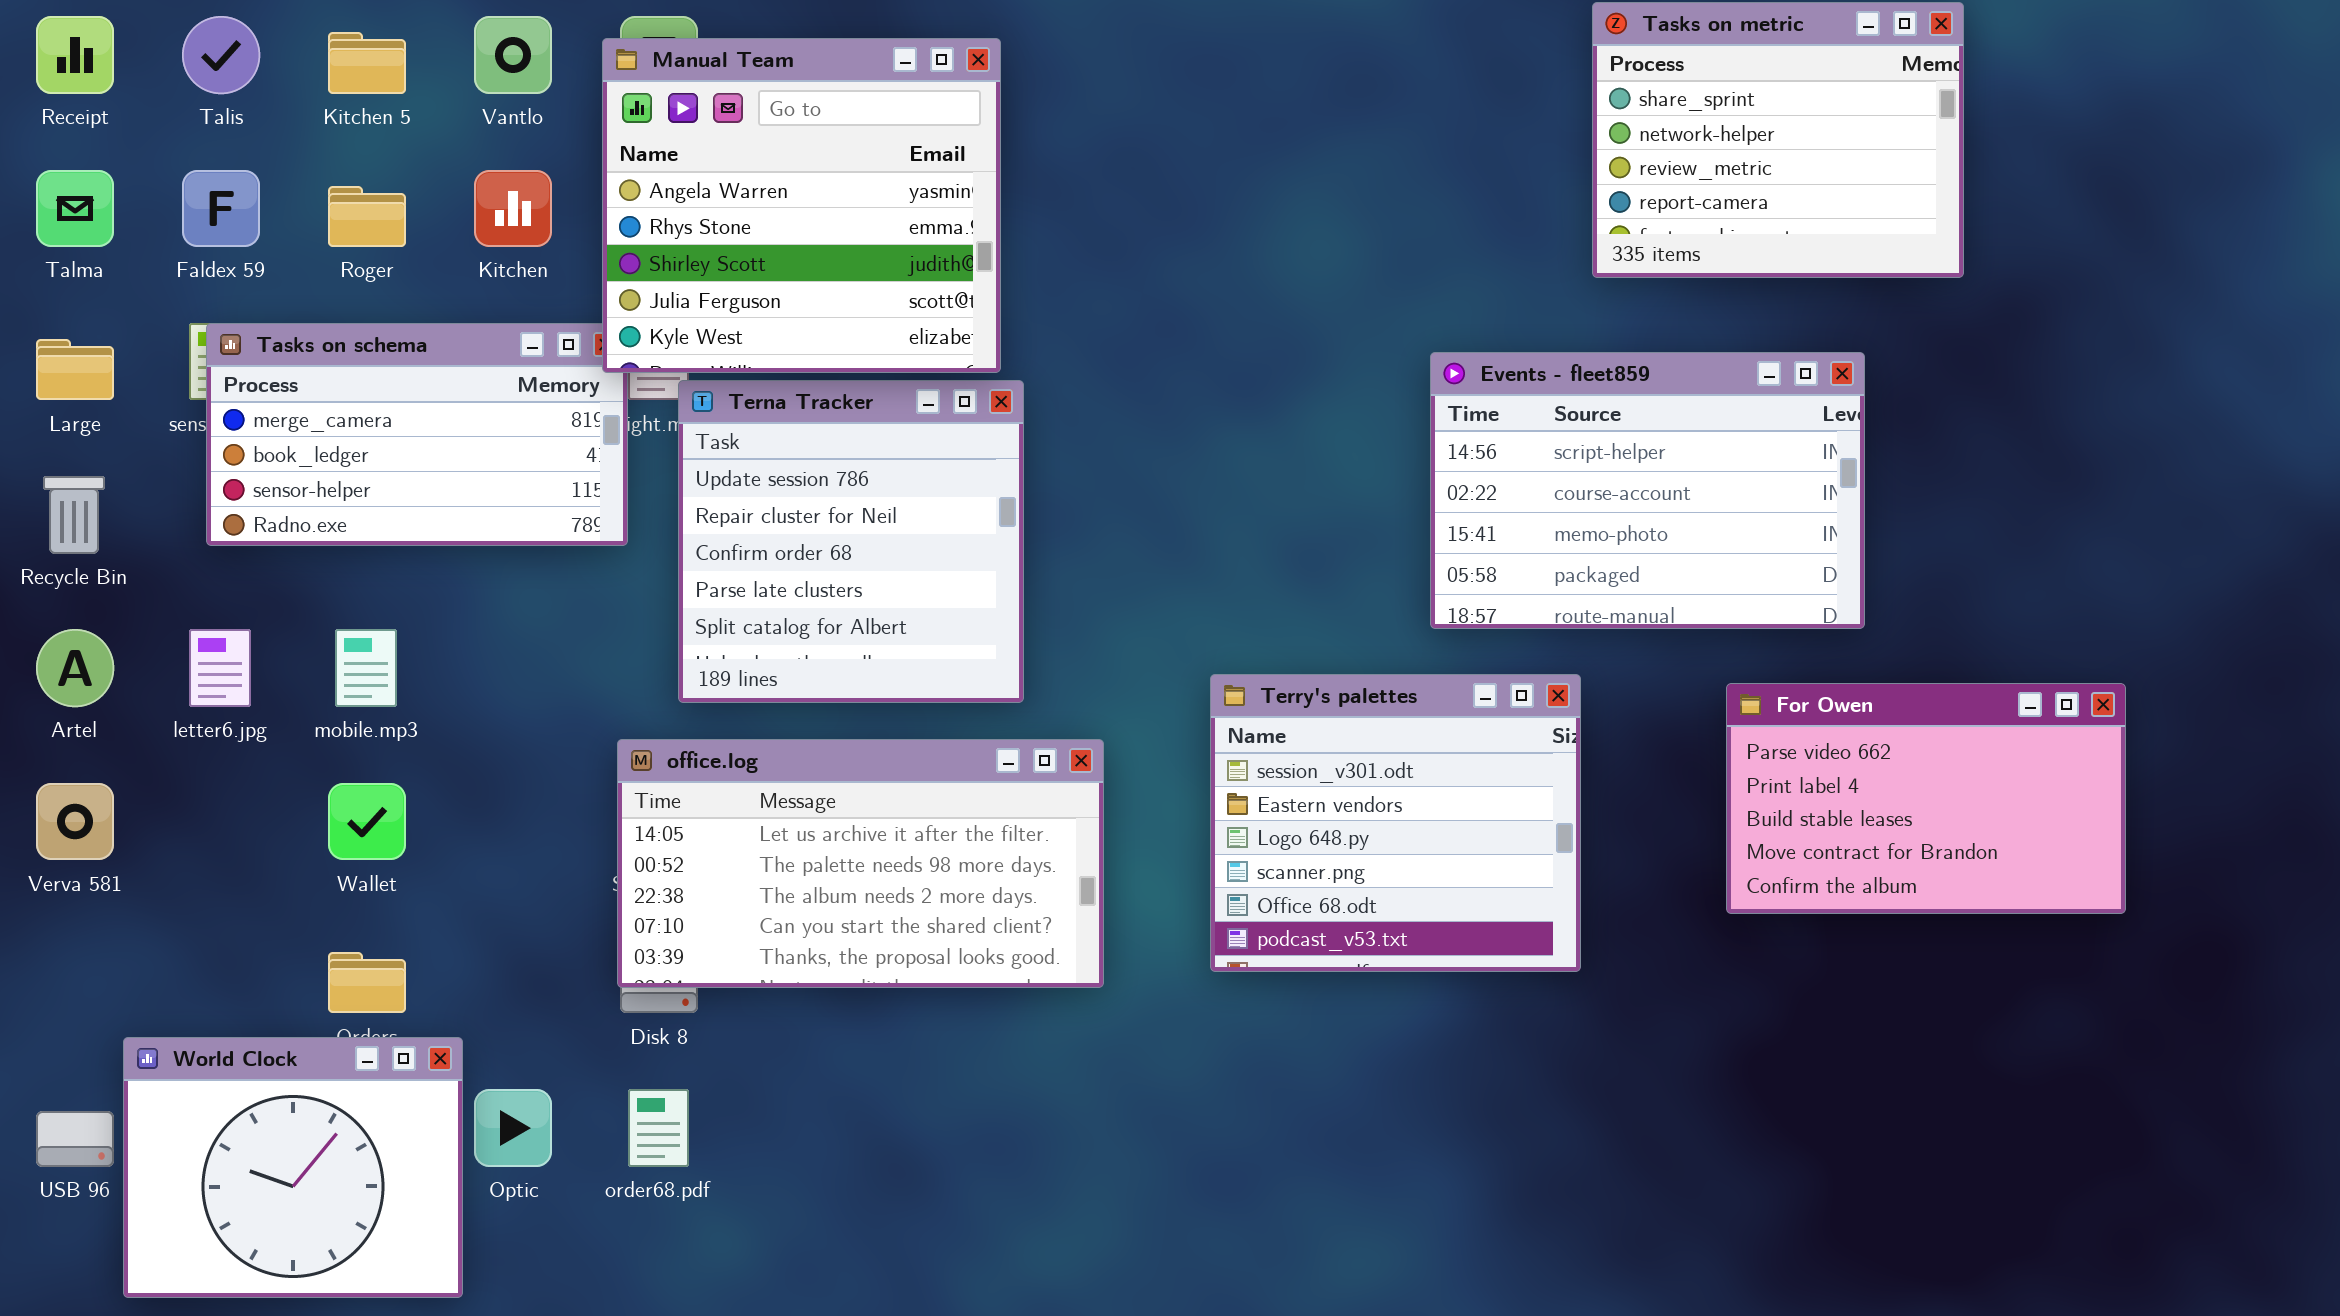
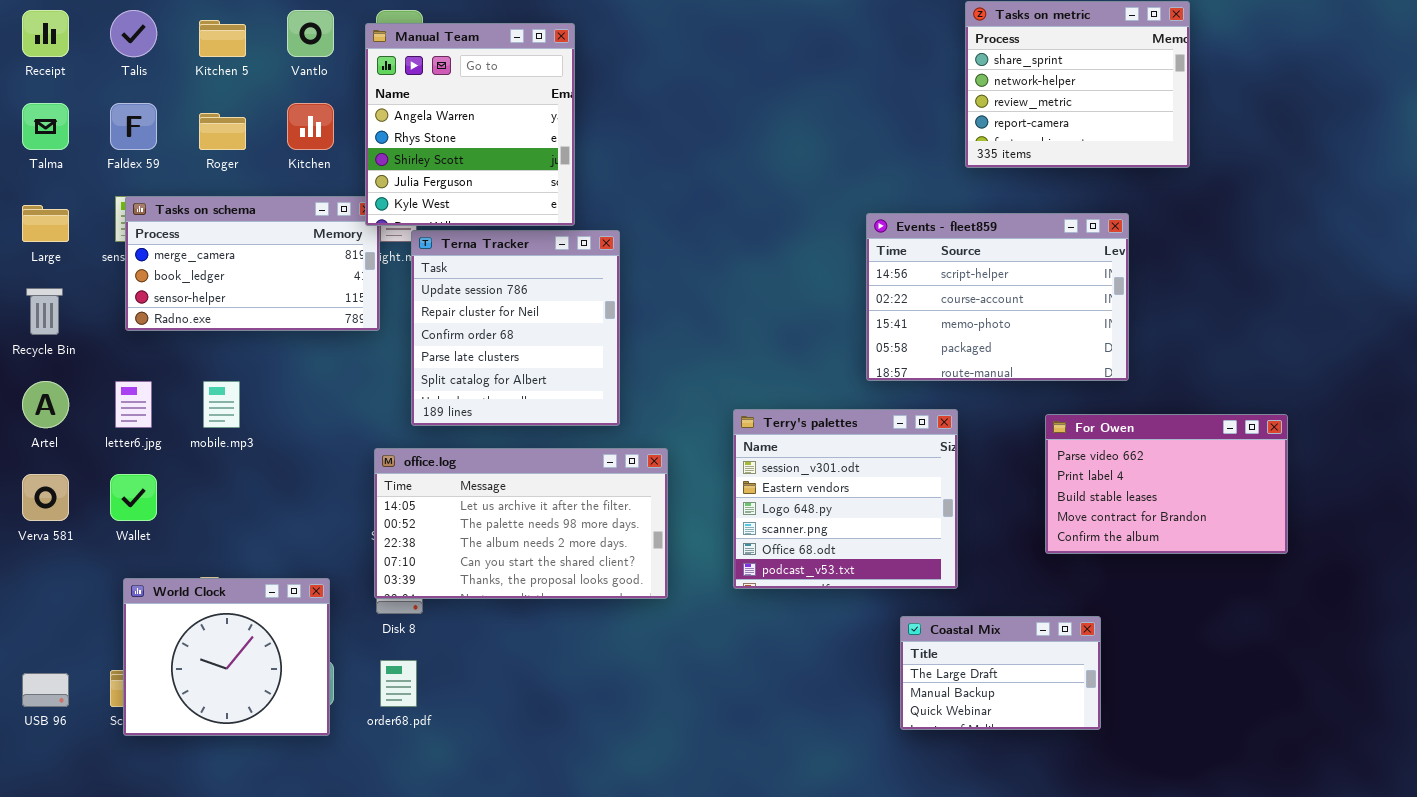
Manual Team: [602,38,1001,373] -> [365,23,575,226], resized
Wallet: [328,783,406,860] -> [110,474,157,521], moved
Coastal Mix: none -> [900,616,1101,730], opened
World Clock: [123,1037,463,1298] -> [123,578,330,736], moved

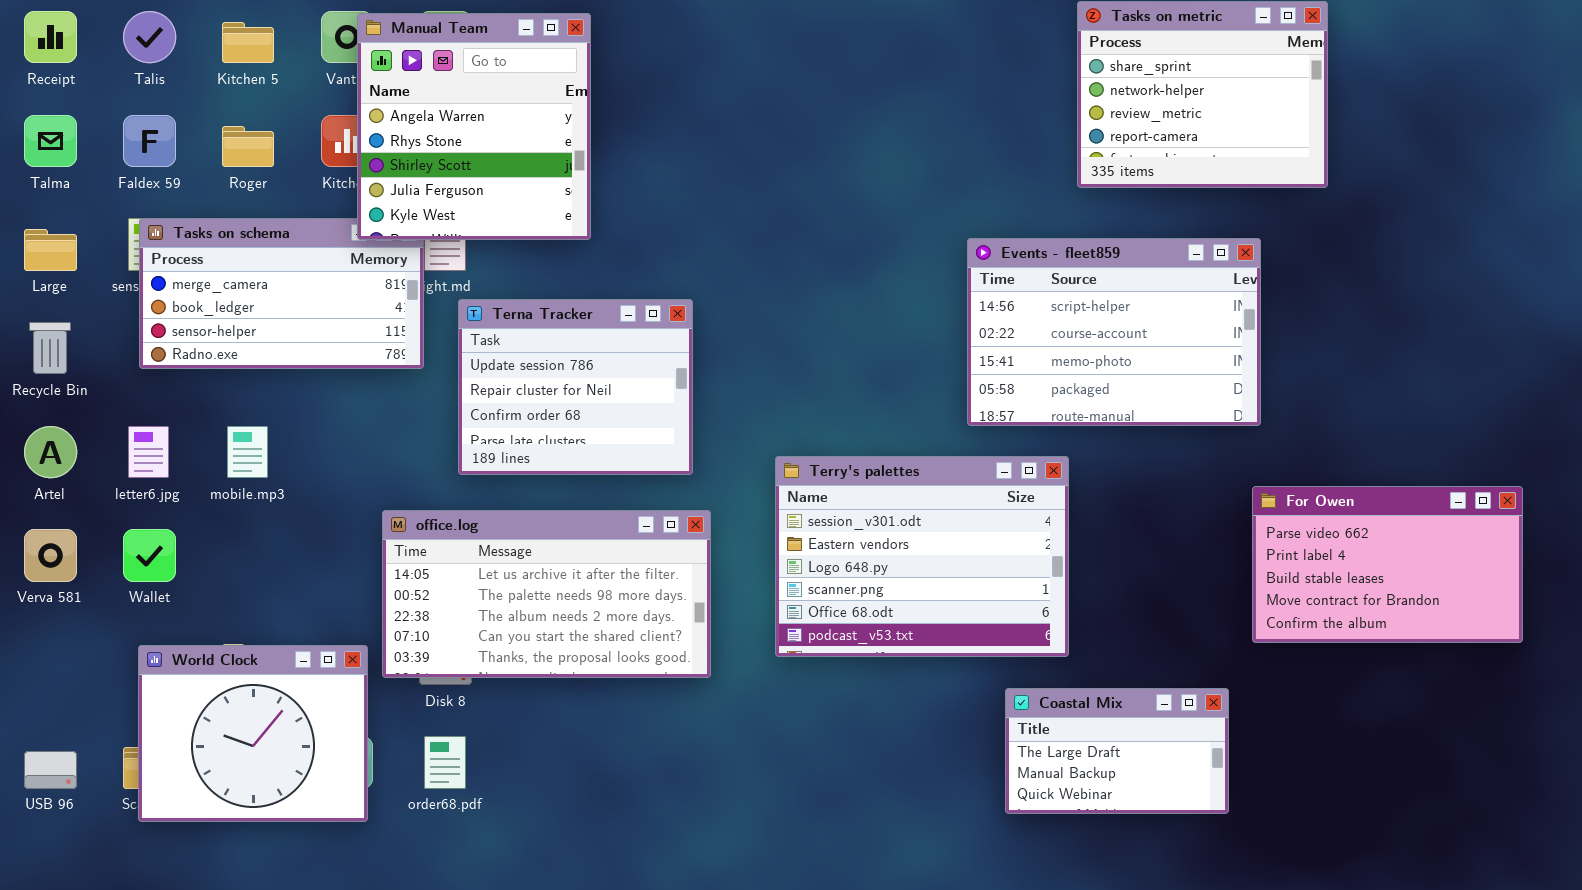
Manual Team: [365,23,575,226] -> [357,13,591,240], moved
Terna Tracker: [411,230,620,426] -> [458,299,693,475], resized
Terry's palettes: [733,409,958,589] -> [775,456,1069,657], resized
For Owen: [1045,414,1288,554] -> [1252,486,1523,643], moved
office.log: [374,448,668,599] -> [382,510,711,678], moved

